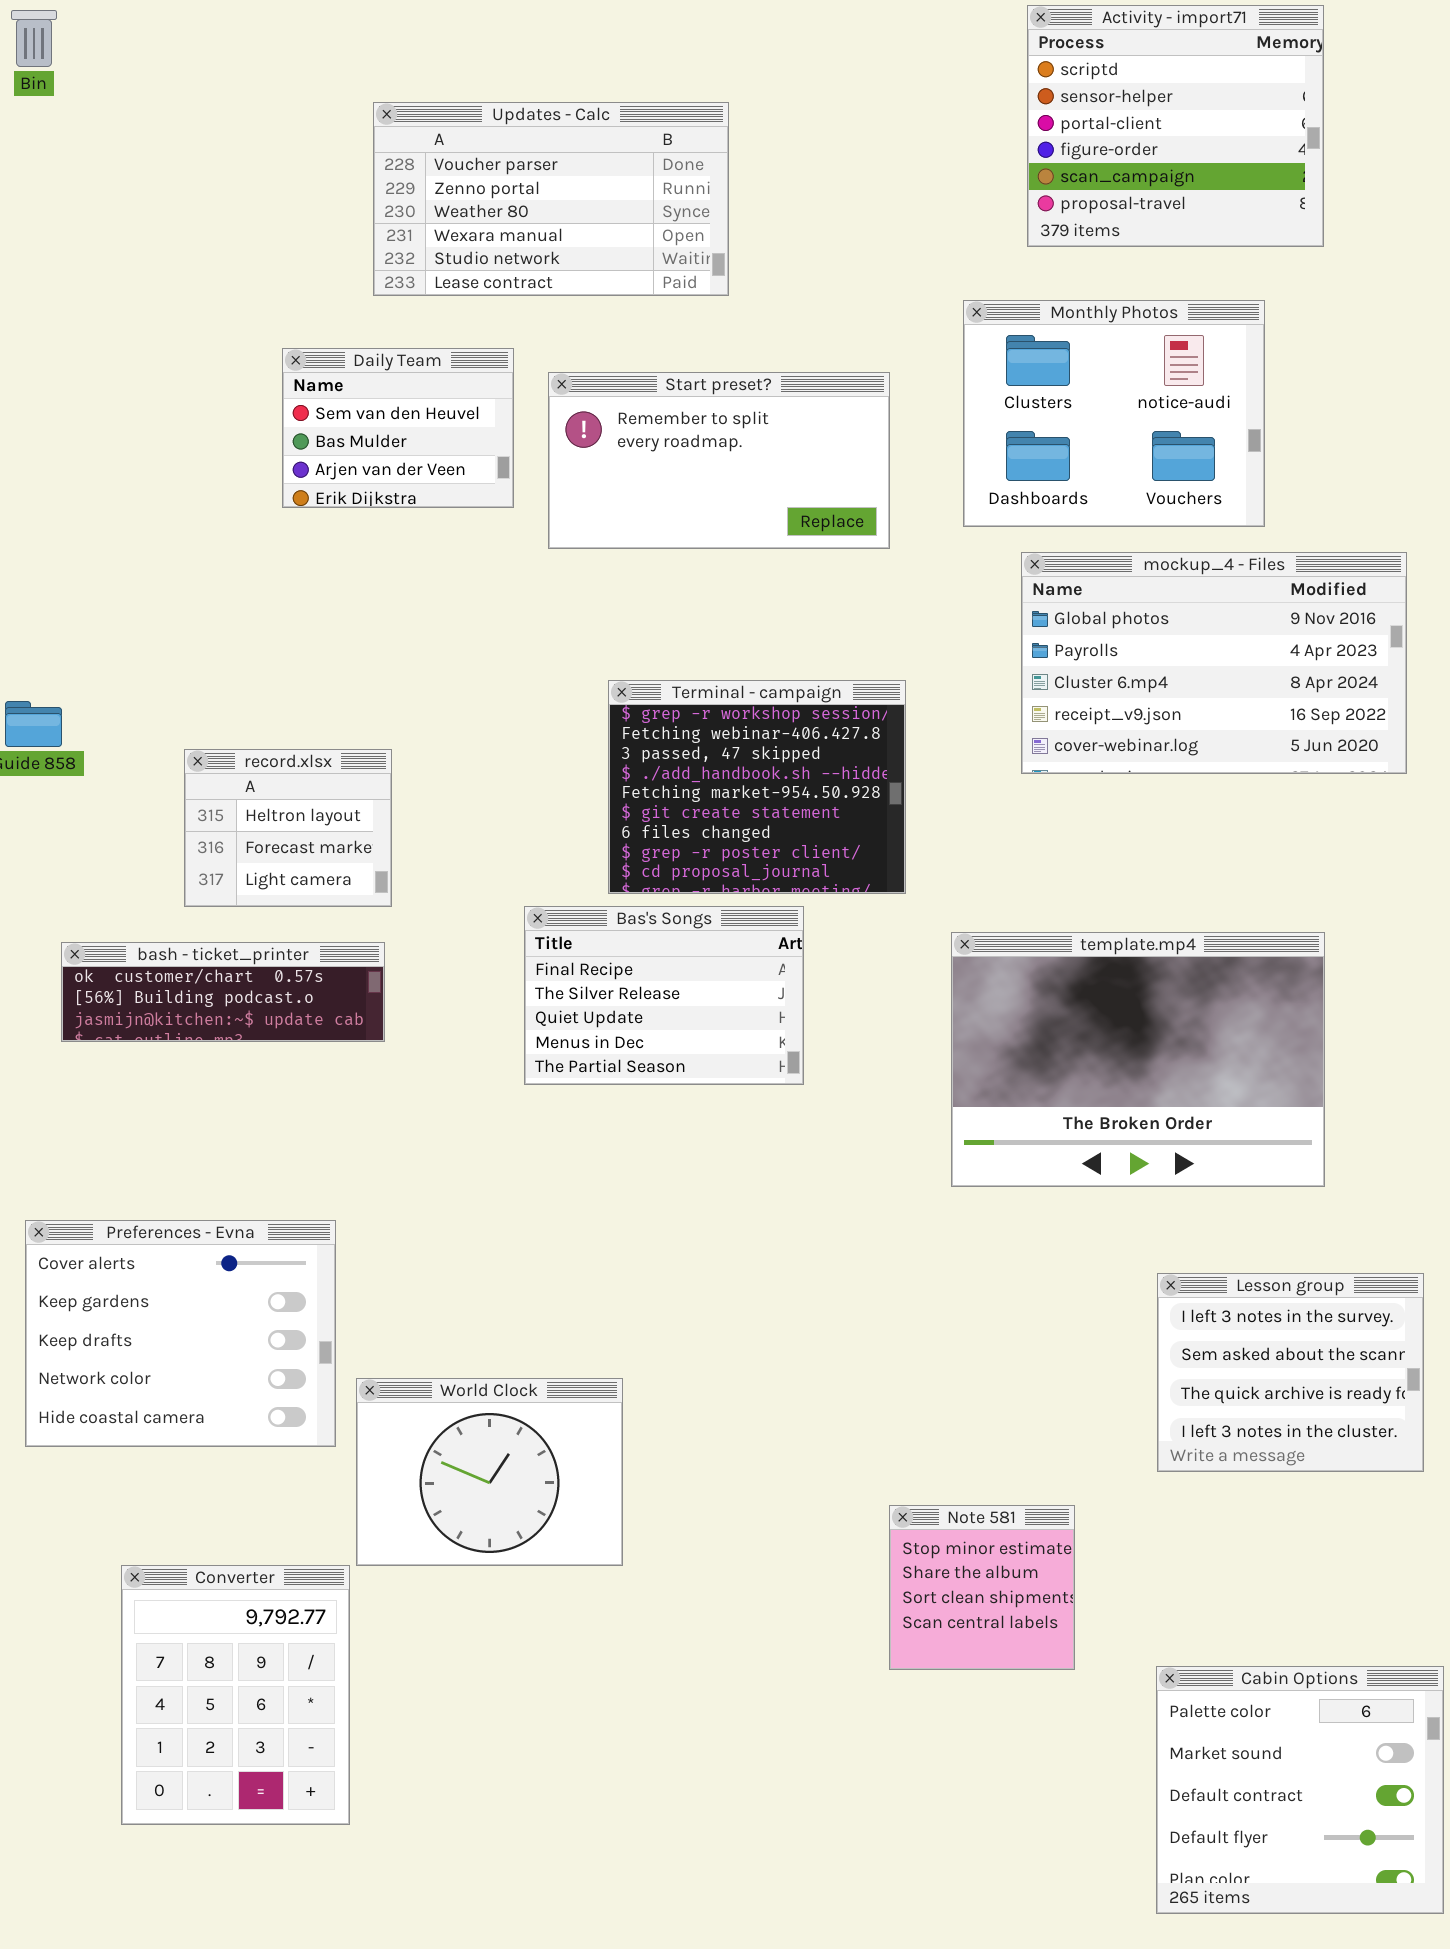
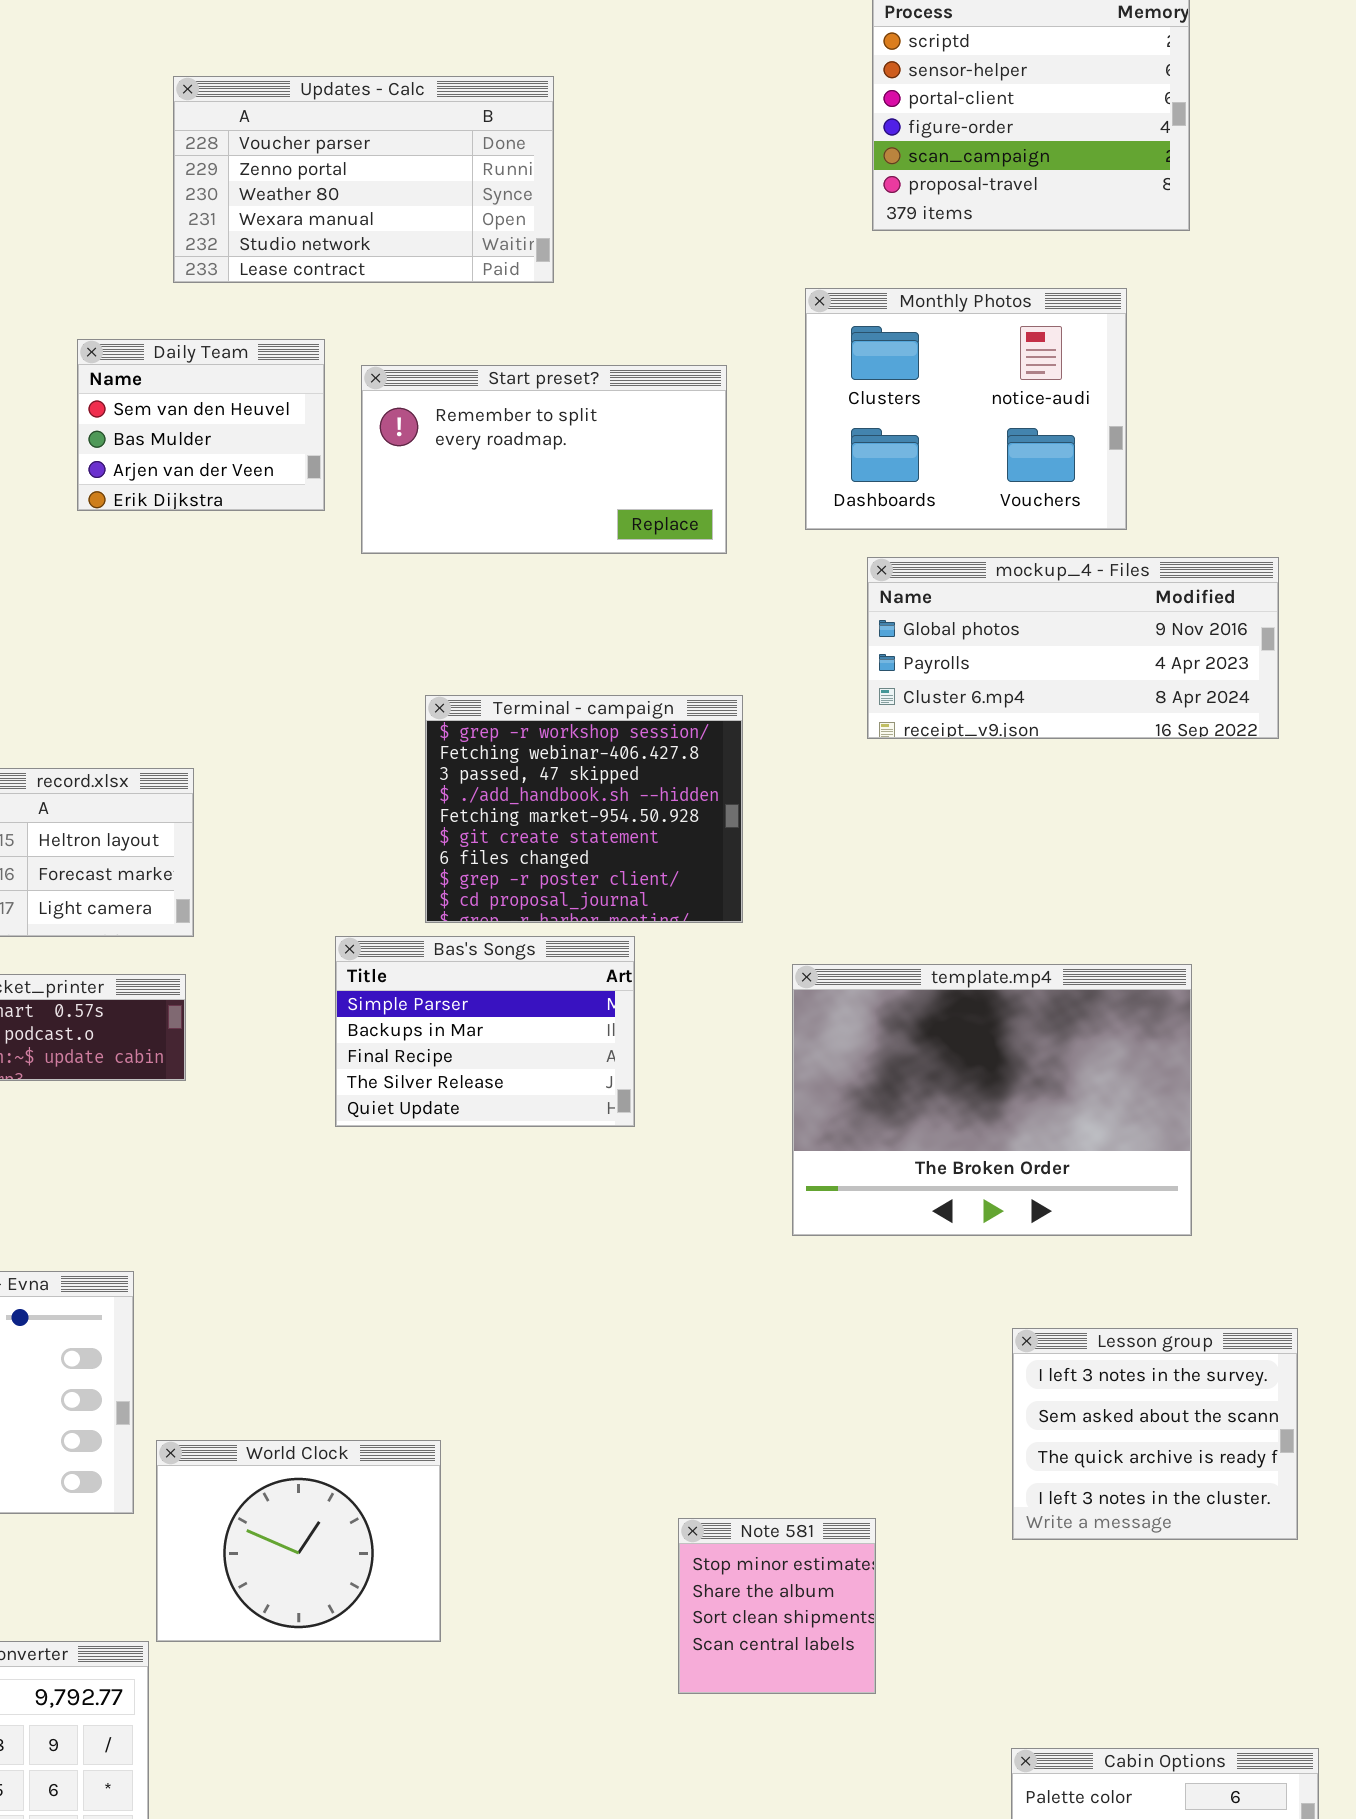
mockup_4 - Files: [1021,552,1407,774] -> [867,557,1279,739], resized
Bas's Songs: [524,906,804,1085] -> [335,936,635,1127], scrolled up 2 rows
Note 581: [889,1505,1075,1670] -> [678,1518,876,1694], moved

